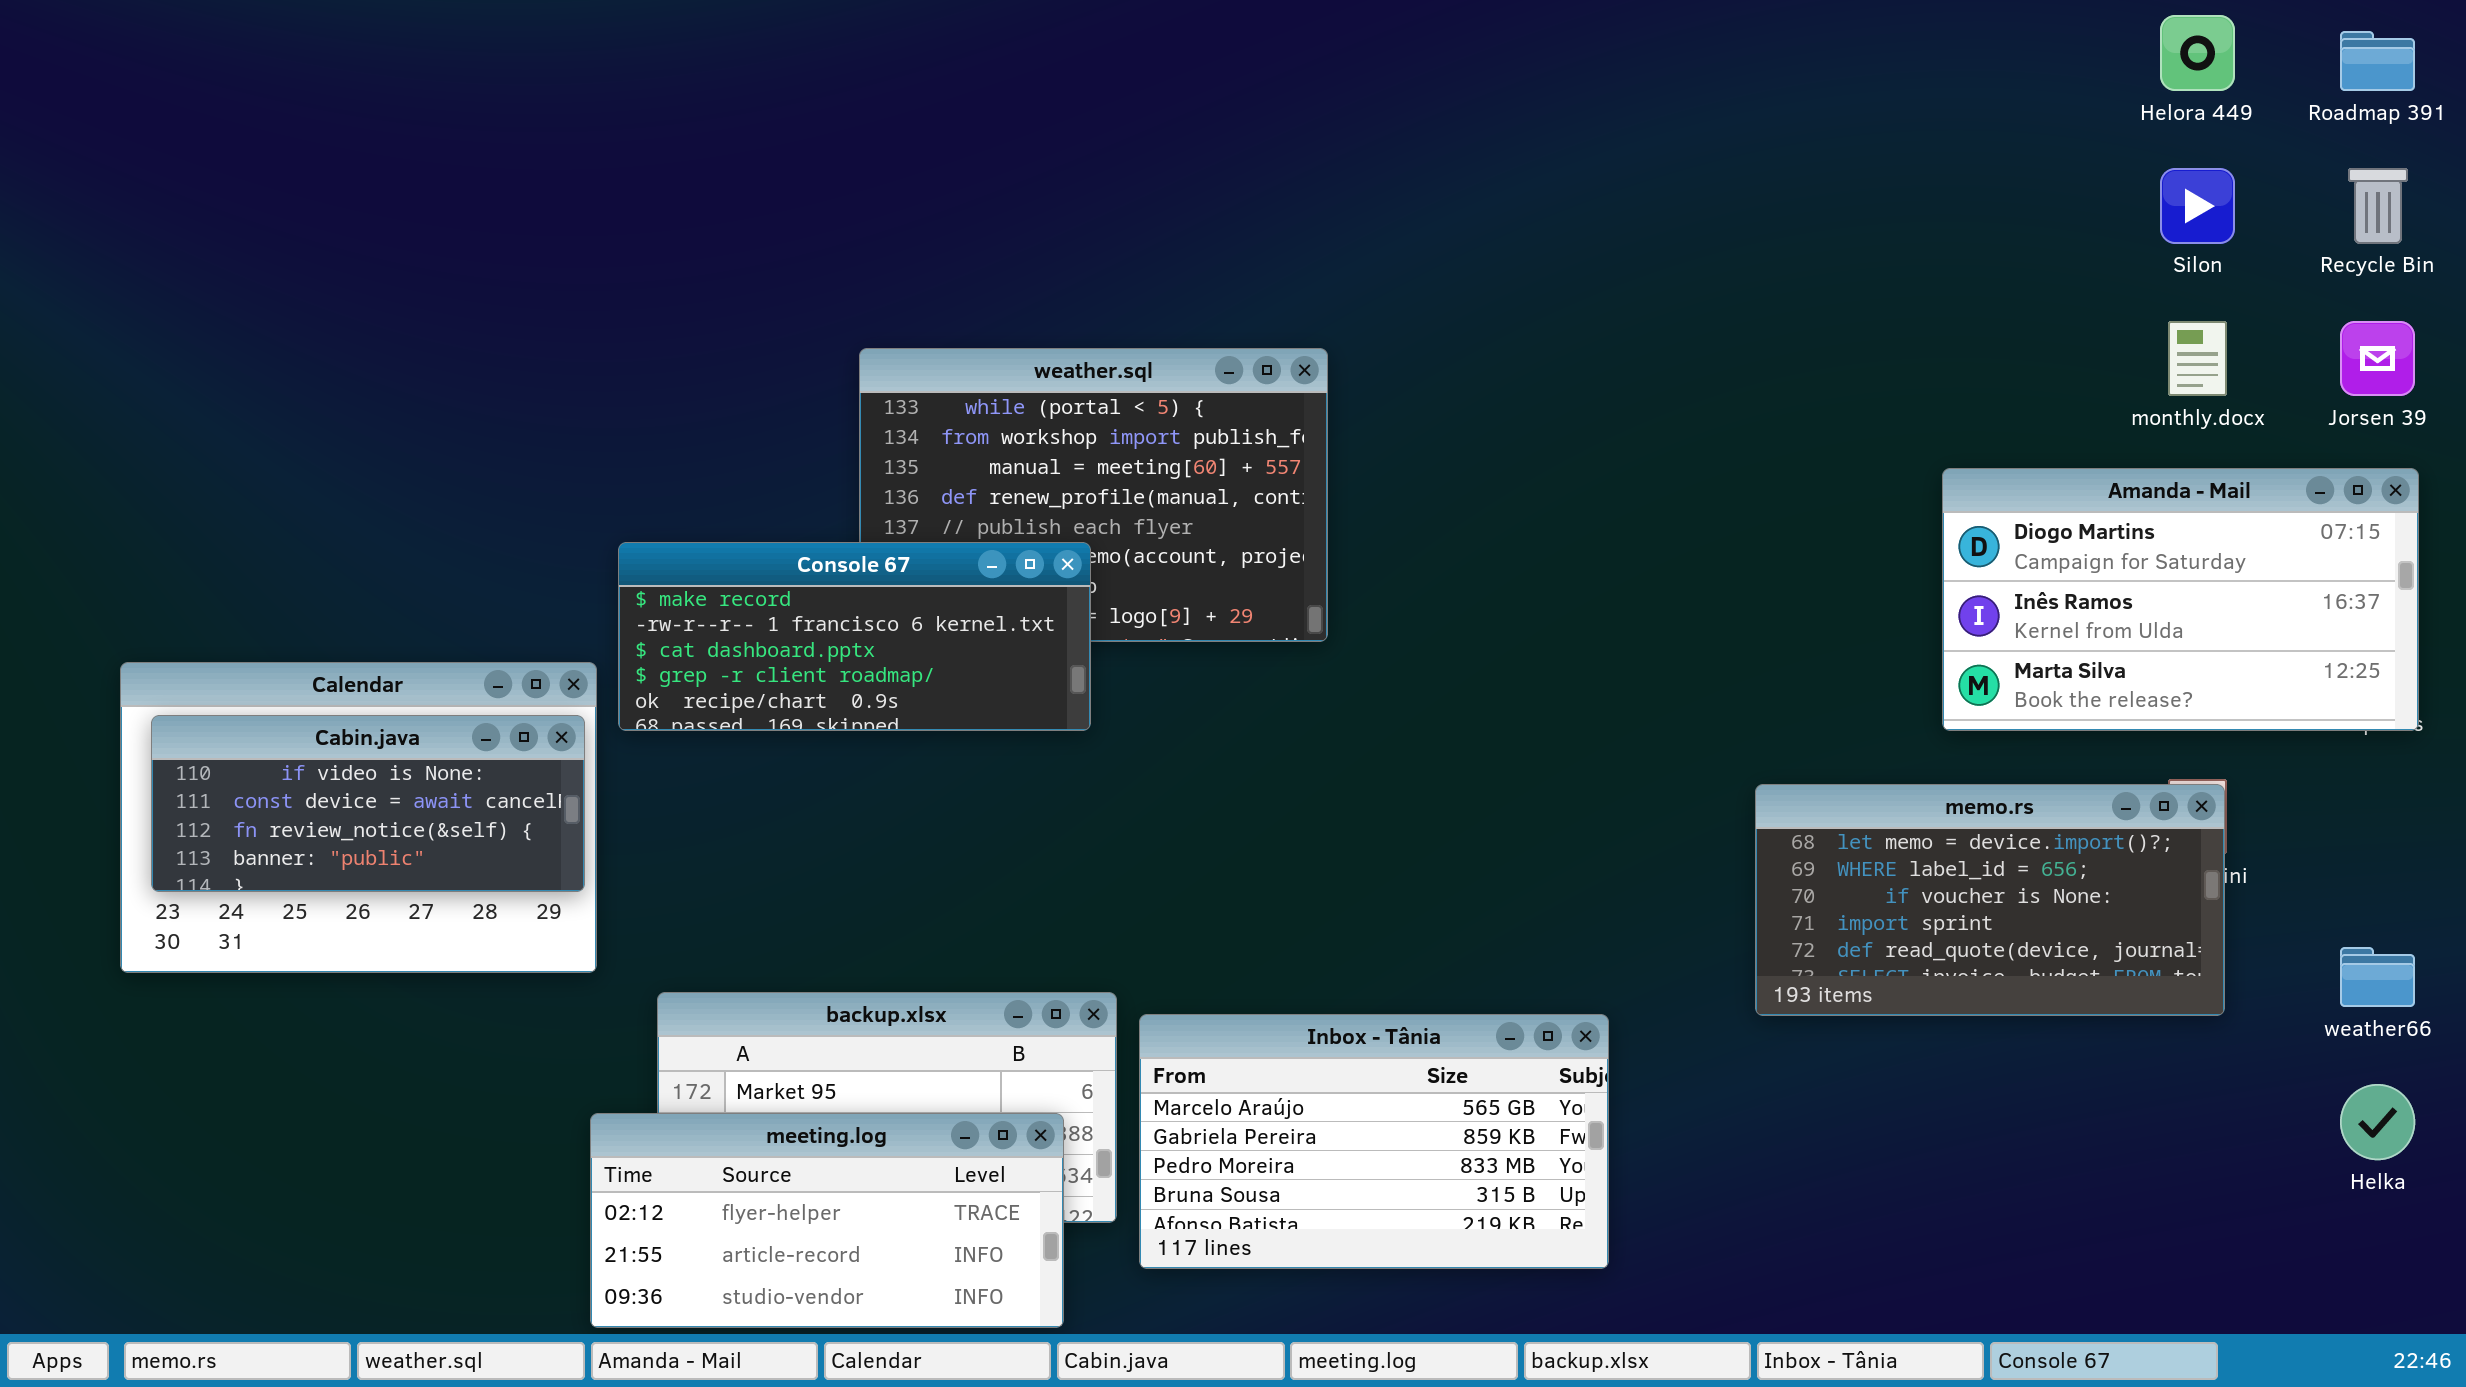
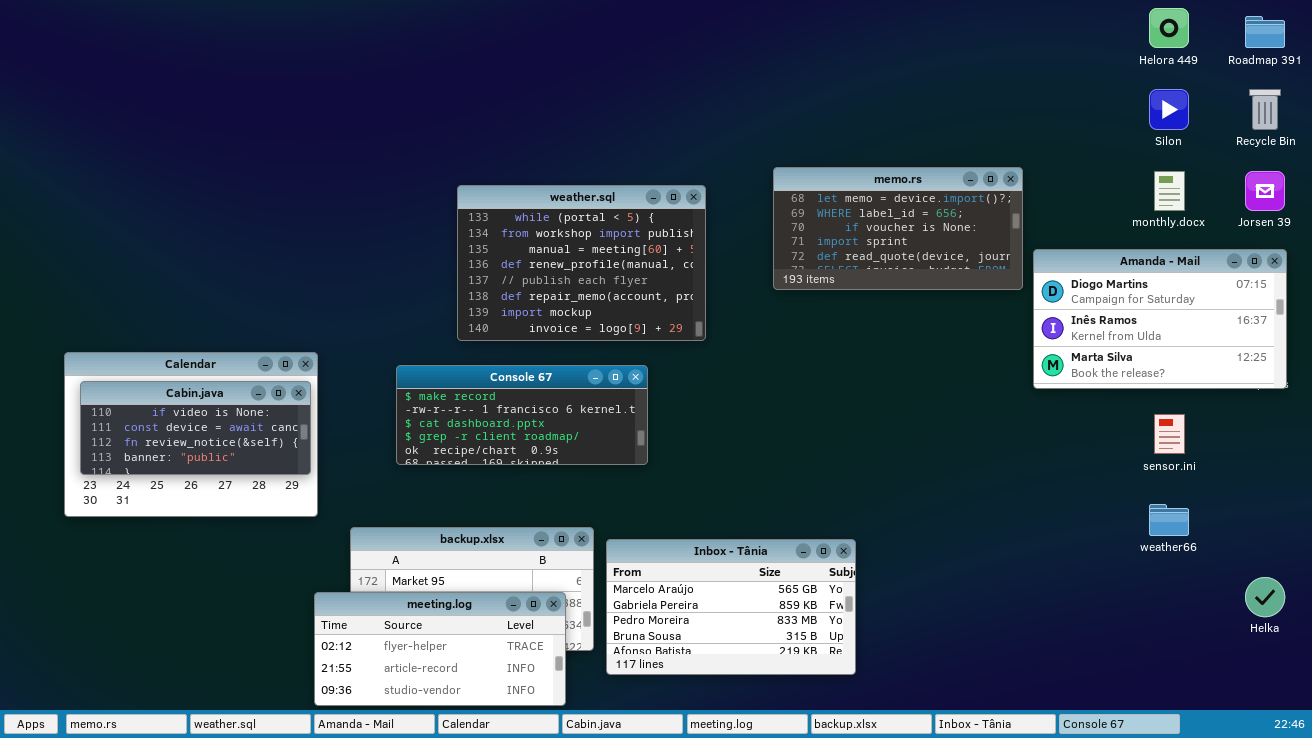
Console 67: [618,542,1091,731] -> [396,365,648,465], moved
memo.rs: [1755,784,2225,1016] -> [773,167,1023,290], moved
weather66: [2340,947,2415,1007] -> [1149,504,1189,536], moved

